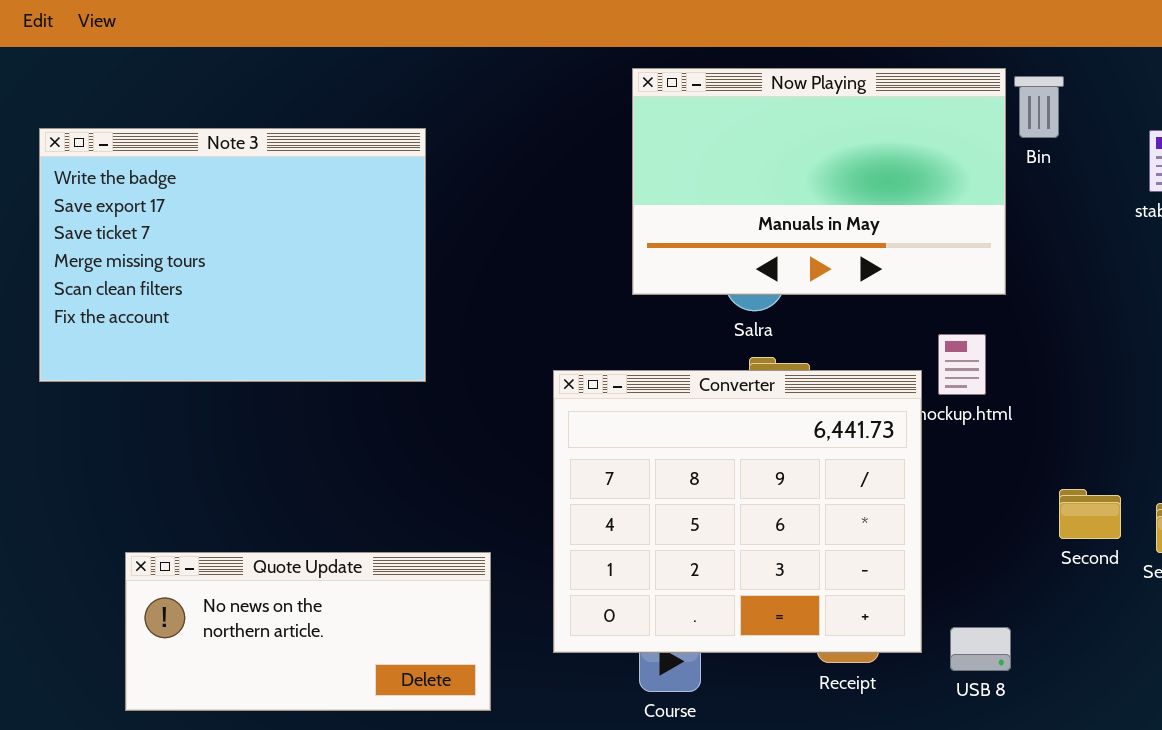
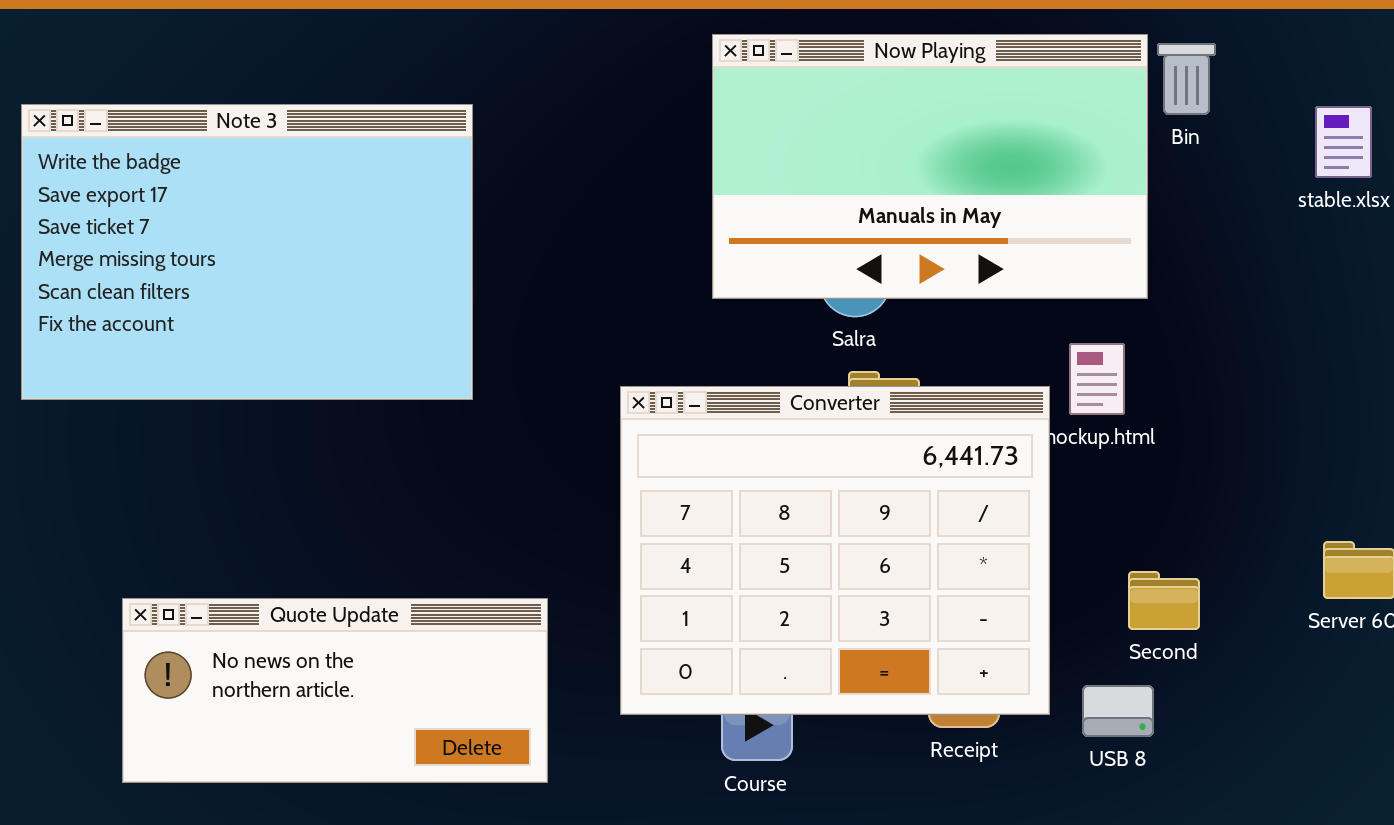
Second: [1059,489,1121,539] -> [1128,571,1200,630], moved

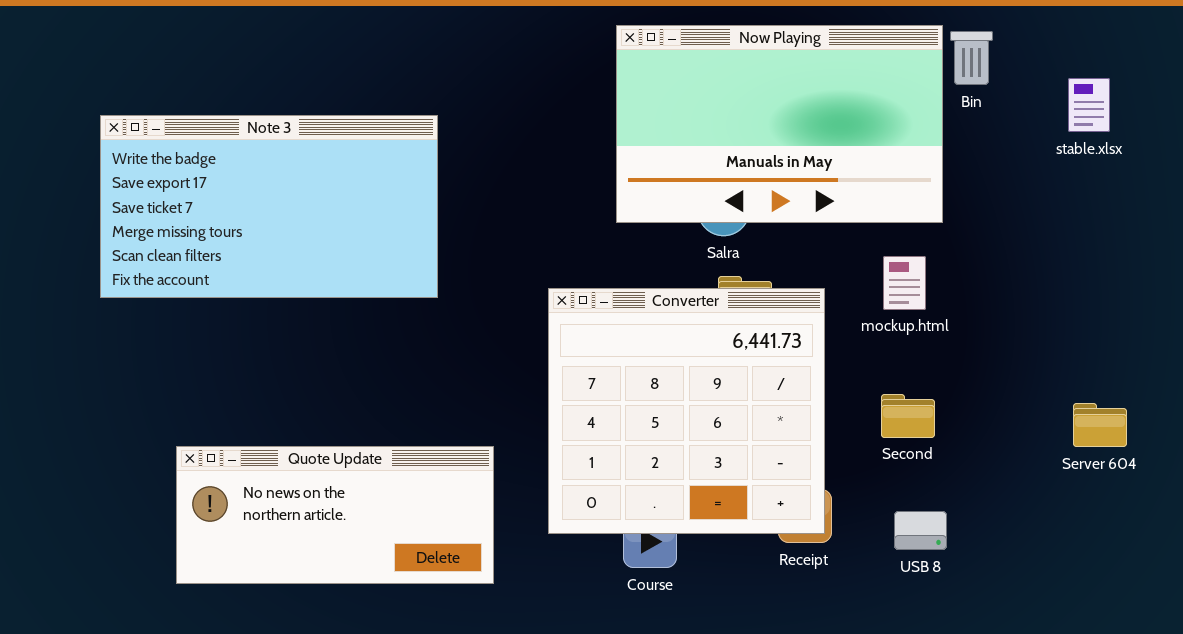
Note 3: [21,104,473,400] -> [100,115,438,298], resized
Converter: [620,386,1050,715] -> [548,288,825,534], resized
Second: [1128,571,1200,630] -> [881,394,935,438], moved

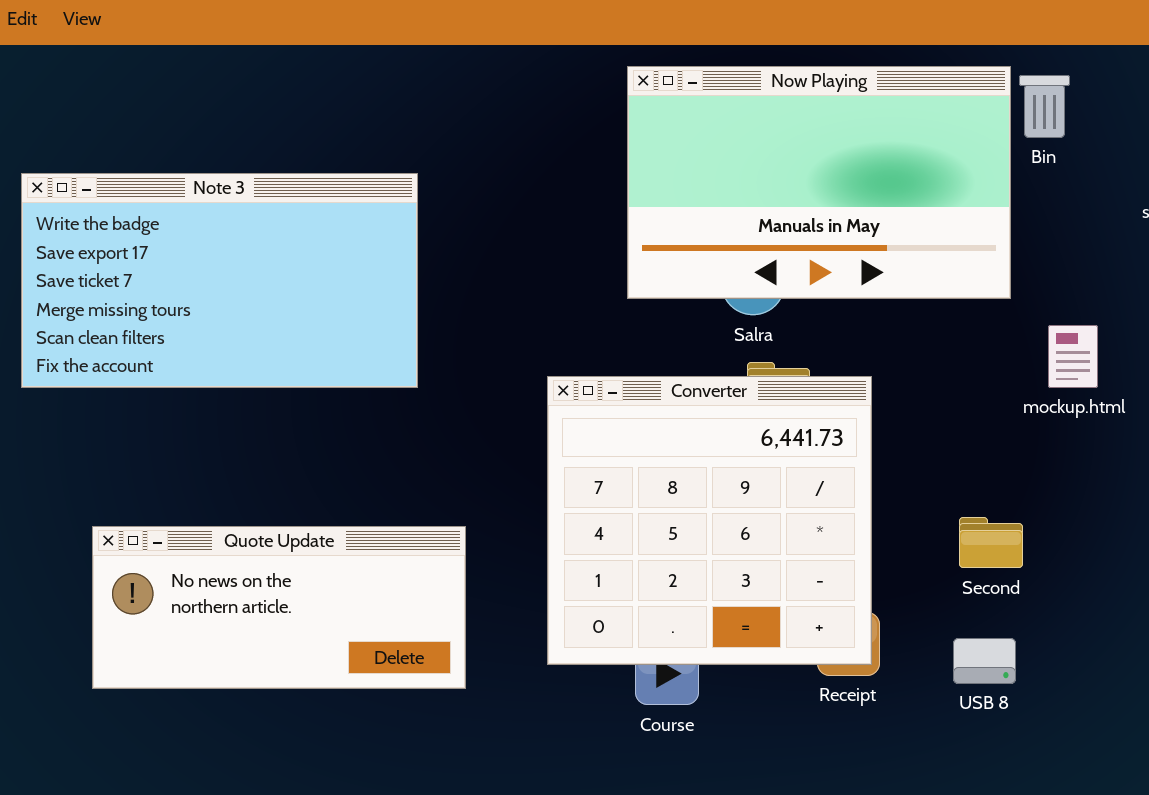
mockup.html: [883,256,926,310] -> [1048,325,1098,388], moved
Second: [881,394,935,438] -> [959,517,1023,568], moved
Quote Update: [176,446,494,584] -> [92,526,466,689], moved

